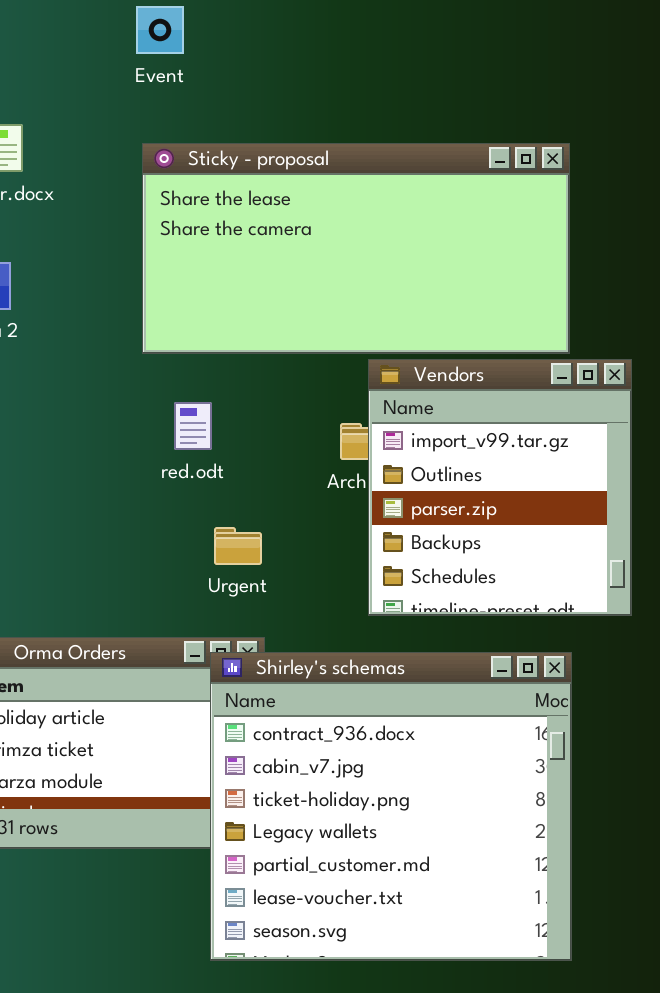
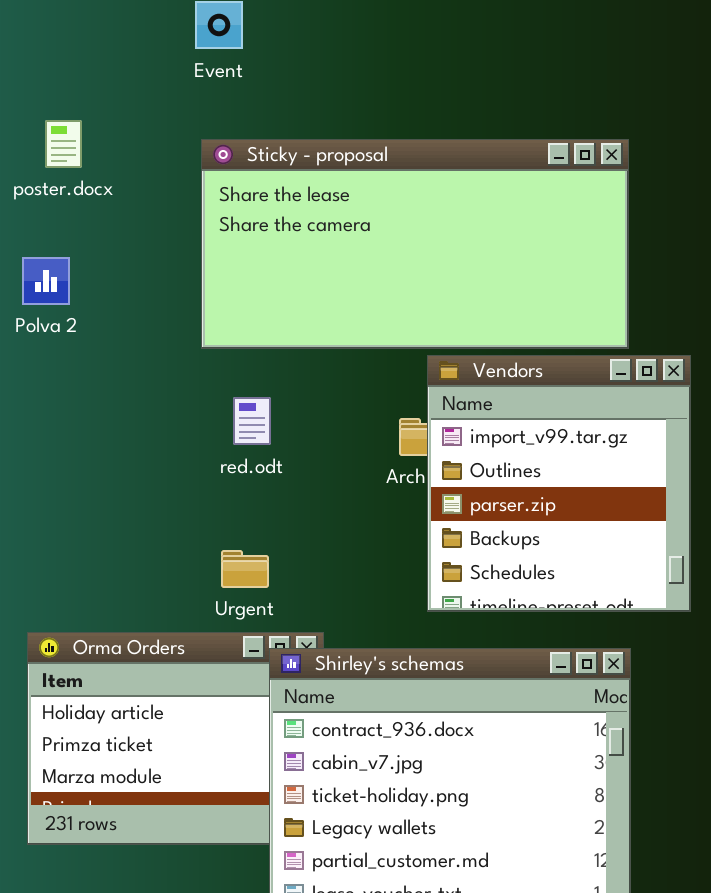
Urgent: [214,527,262,565] -> [221,550,269,588], moved

